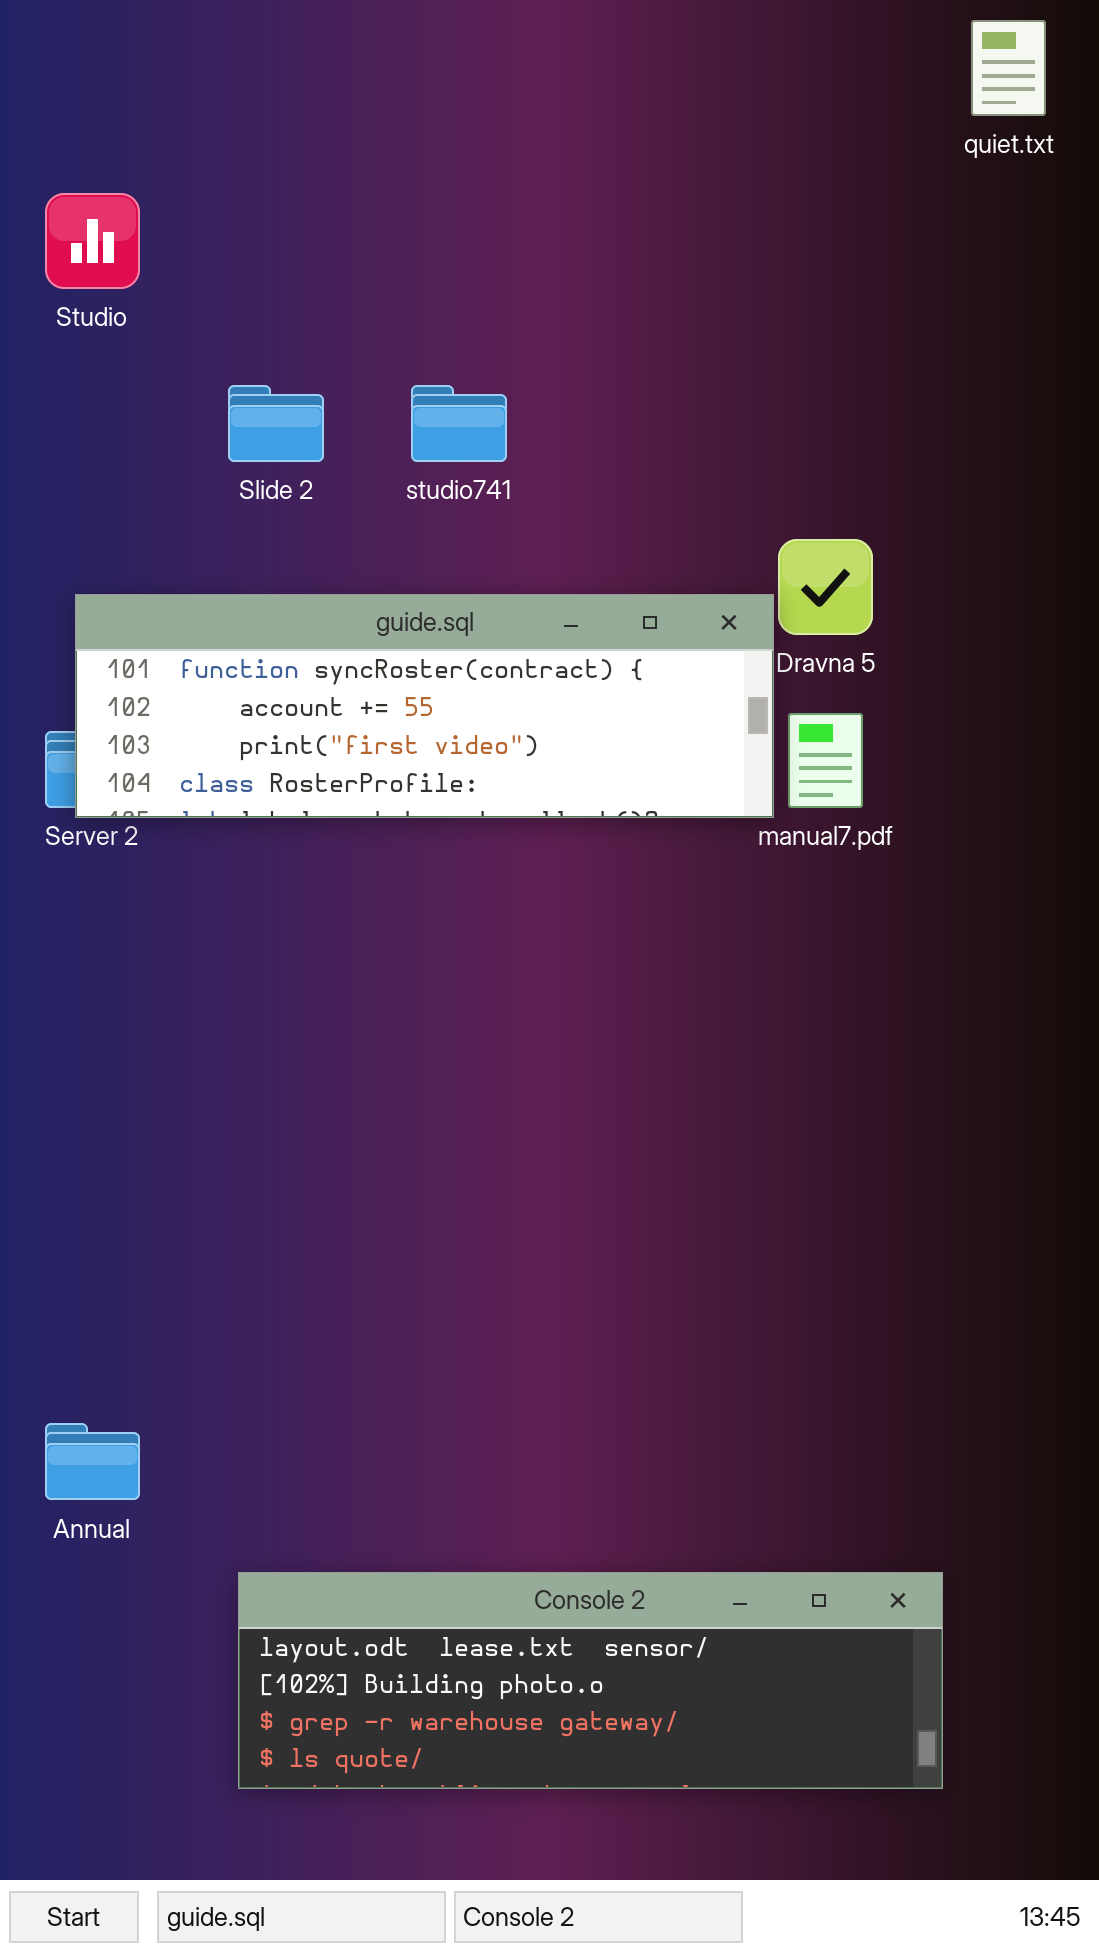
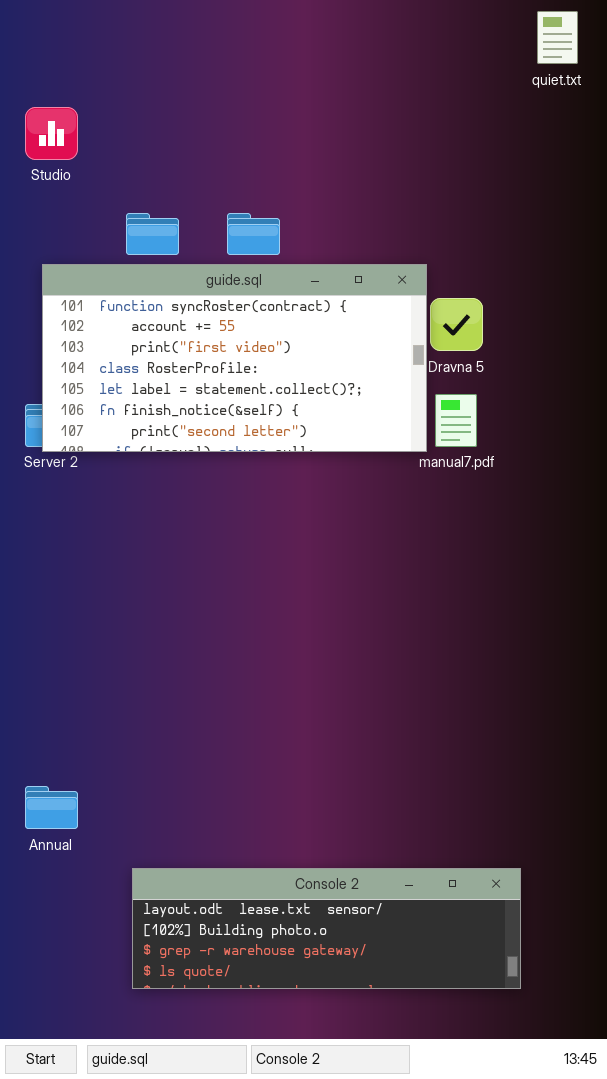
guide.sql: [75,594,774,818] -> [42,264,427,452], resized

